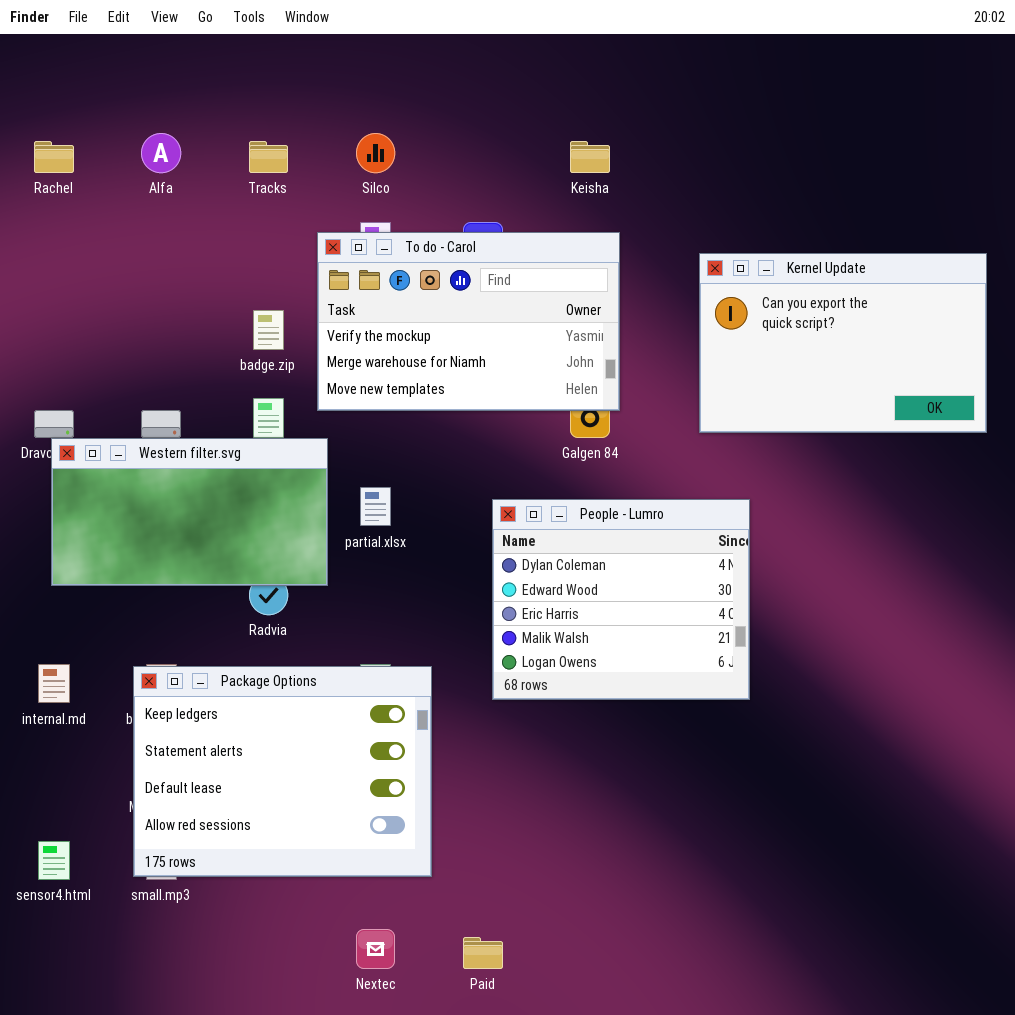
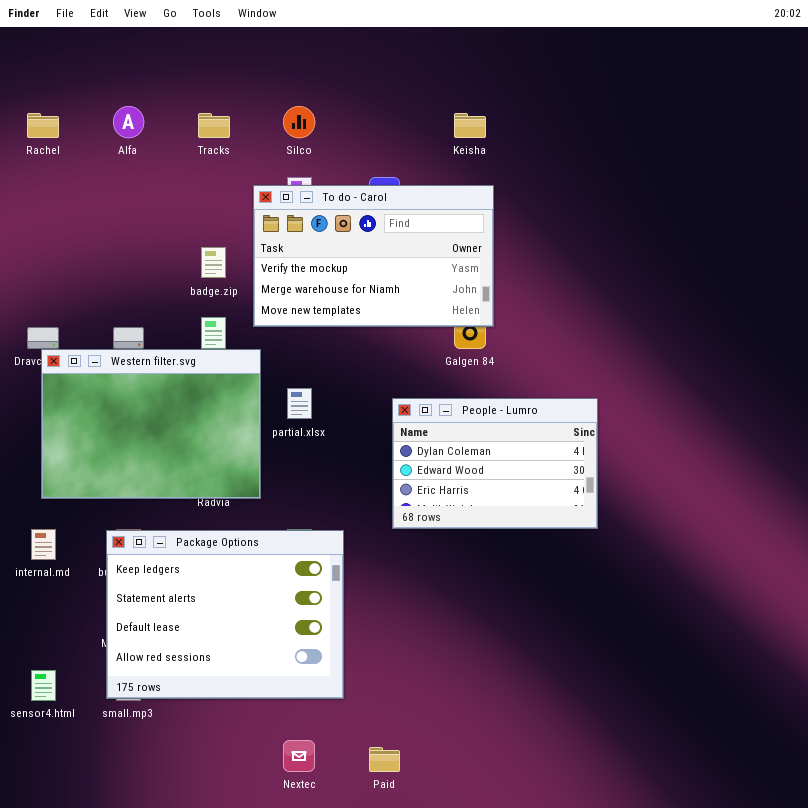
Kernel Update: [699,253,987,433] -> none, closed
Western filter.svg: [51,438,328,586] -> [41,349,261,499], resized
People - Lumro: [492,499,750,700] -> [392,398,598,529], resized

